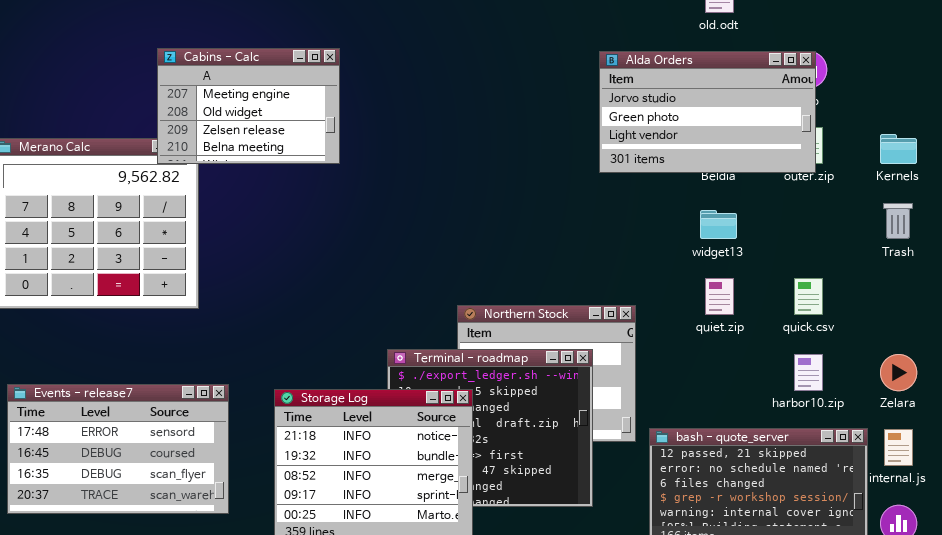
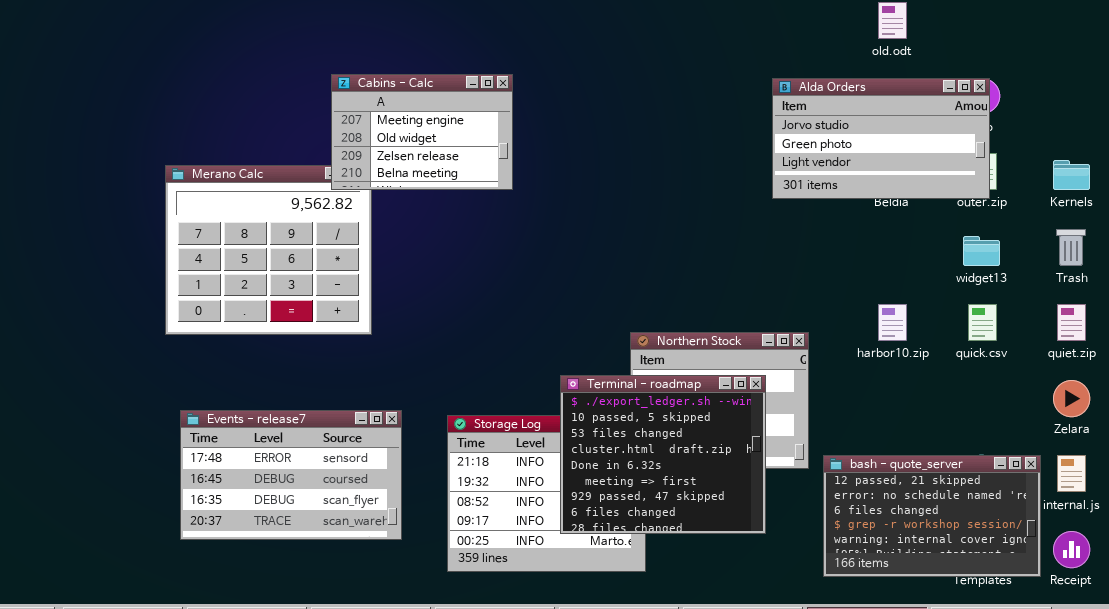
widget13: [700,210,737,239] -> [963,236,1000,266], moved
quiet.zip: [705,278,734,315] -> [1057,304,1086,341], moved
Terminal - roadmap: [387,349,593,507] -> [560,375,766,534], raised
harbor10.zip: [794,354,823,391] -> [878,304,907,341], moved

